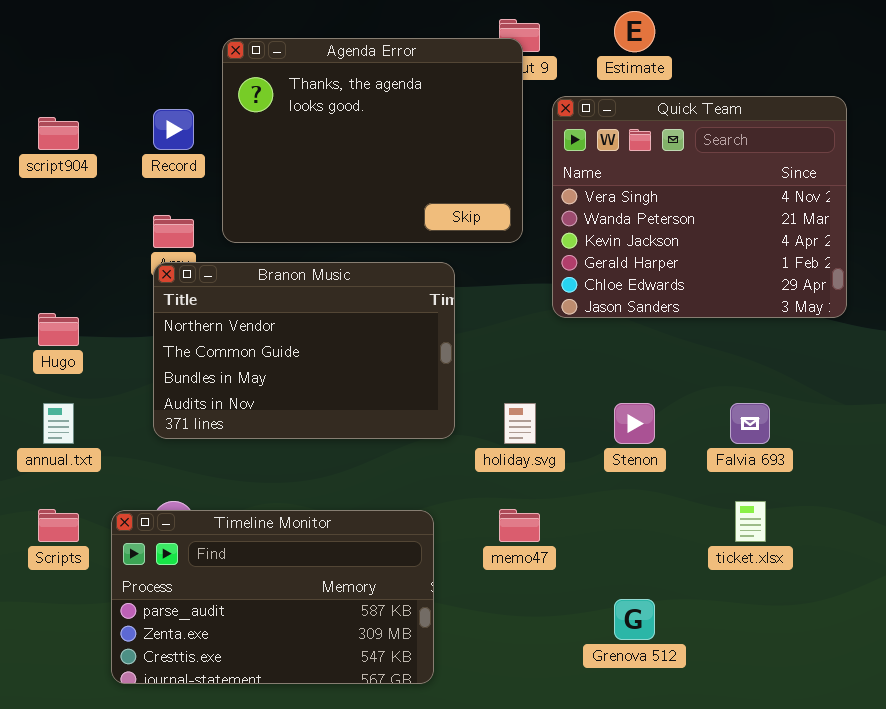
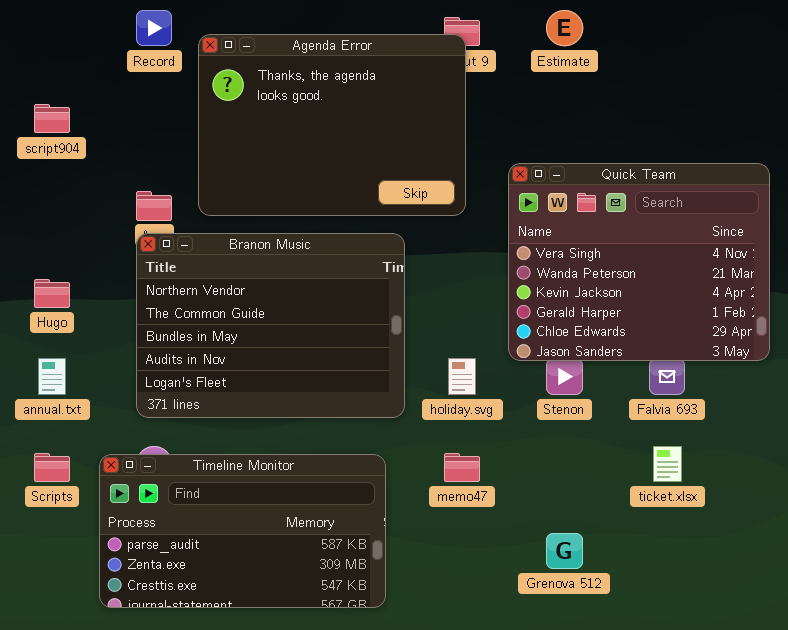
Quick Team: [552,96,847,318] -> [508,163,770,361], moved
Record: [153,109,194,150] -> [136,10,172,46], moved
Branon Music: [153,262,455,439] -> [136,233,405,418], resized

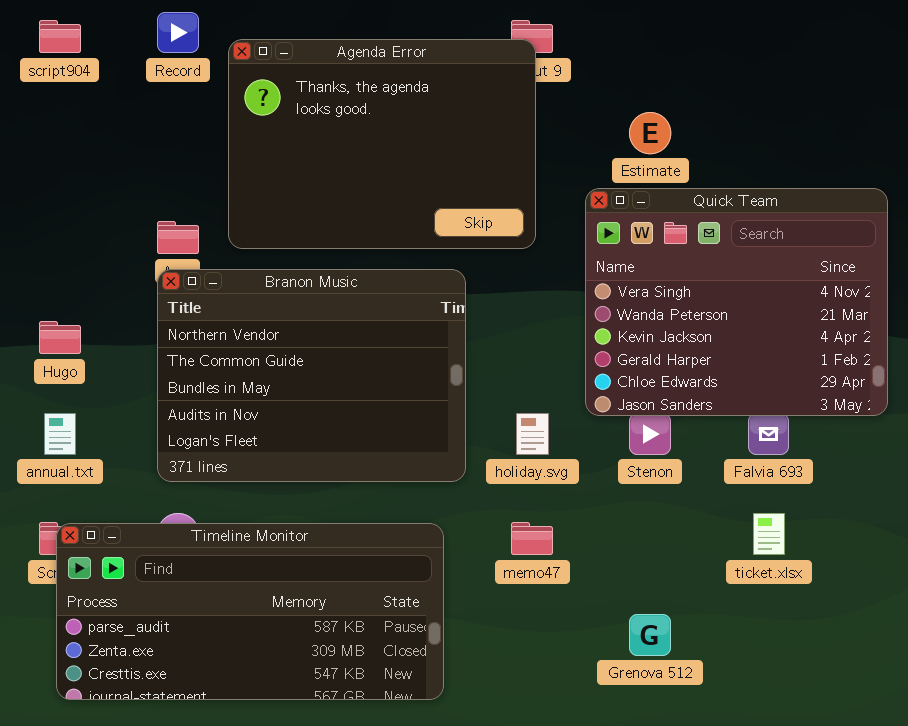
Estimate: [546,10,583,46] -> [629,112,671,154], moved
script904: [34,104,70,133] -> [39,20,81,53], moved
Timeline Monitor: [99,454,386,608] -> [56,523,444,700], resized

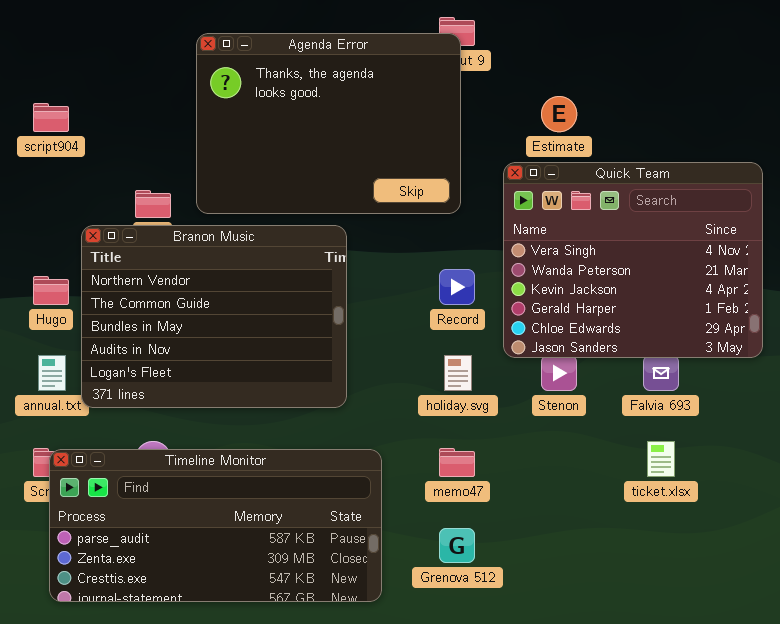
Record: [157,12,199,53] -> [439,269,475,305], moved
script904: [39,20,81,53] -> [33,103,69,132], moved
Branon Music: [157,269,466,482] -> [81,225,347,408], moved
Grenova 512: [629,614,671,656] -> [439,528,475,563], moved

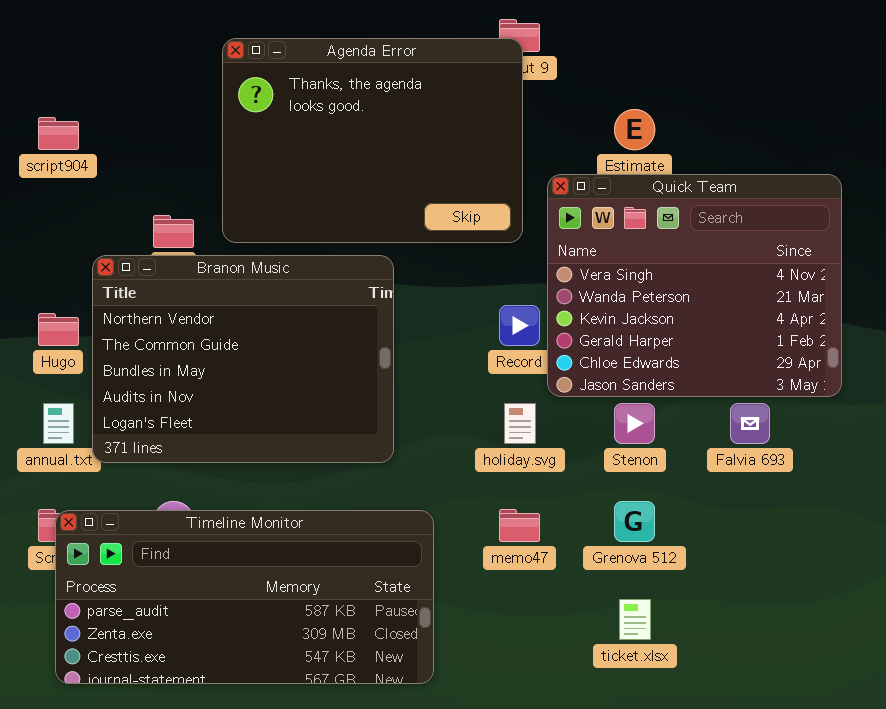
Quick Team: [503,162,763,358] -> [547,174,842,397], moved
ticket.xlsx: [647,441,675,477] -> [619,599,651,640], moved
Grenova 512: [439,528,475,563] -> [614,501,655,542], moved

